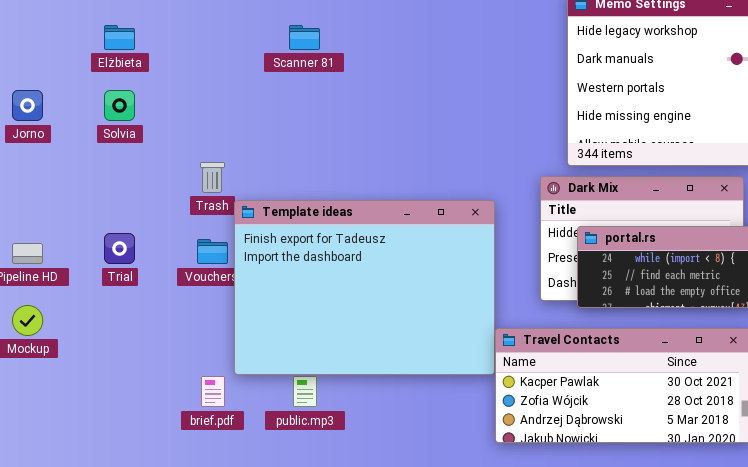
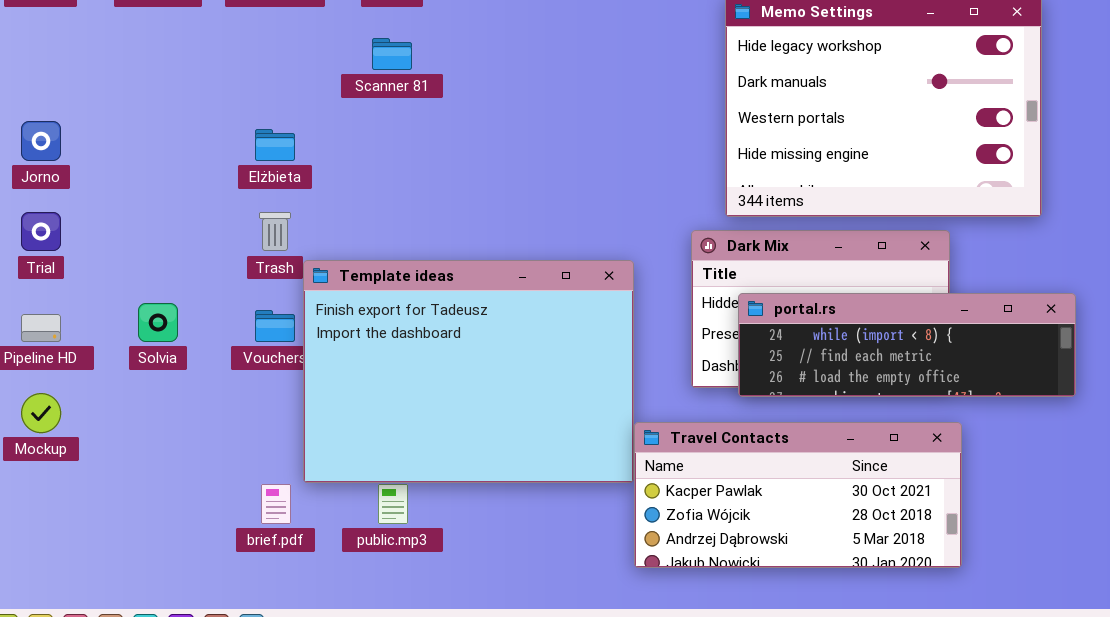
Elżbieta: [104,25,135,50] -> [255,129,295,161], moved
Solvia: [104,90,135,121] -> [138,303,178,342], moved
Trial: [104,233,135,264] -> [21,212,61,251], moved

